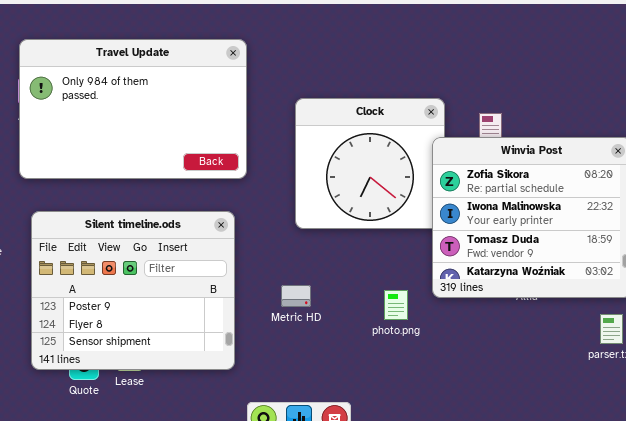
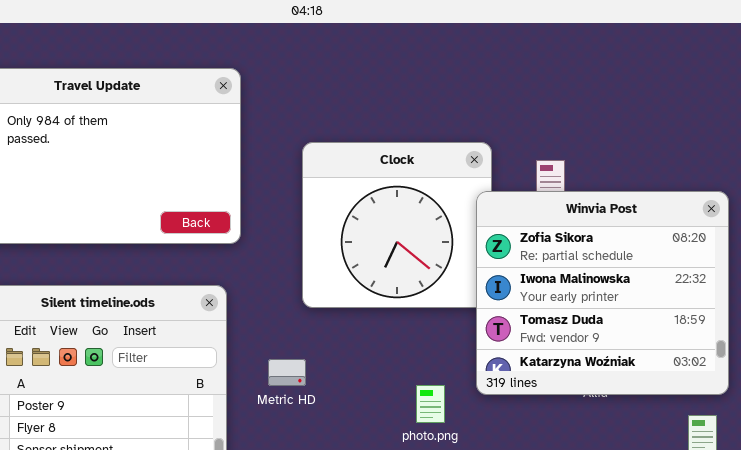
Metric HD: [281,285,311,307] -> [268,359,306,386], moved

